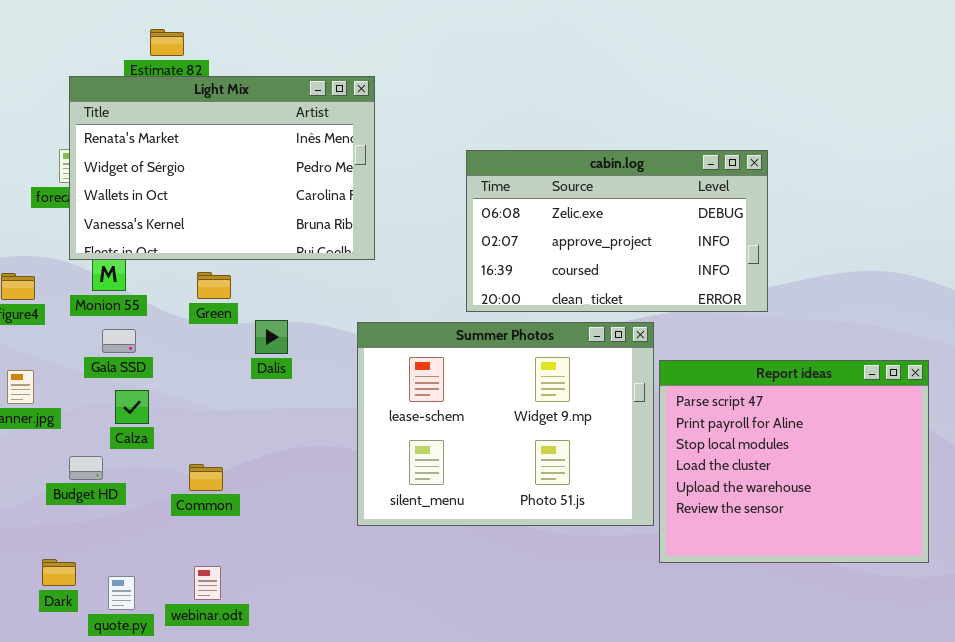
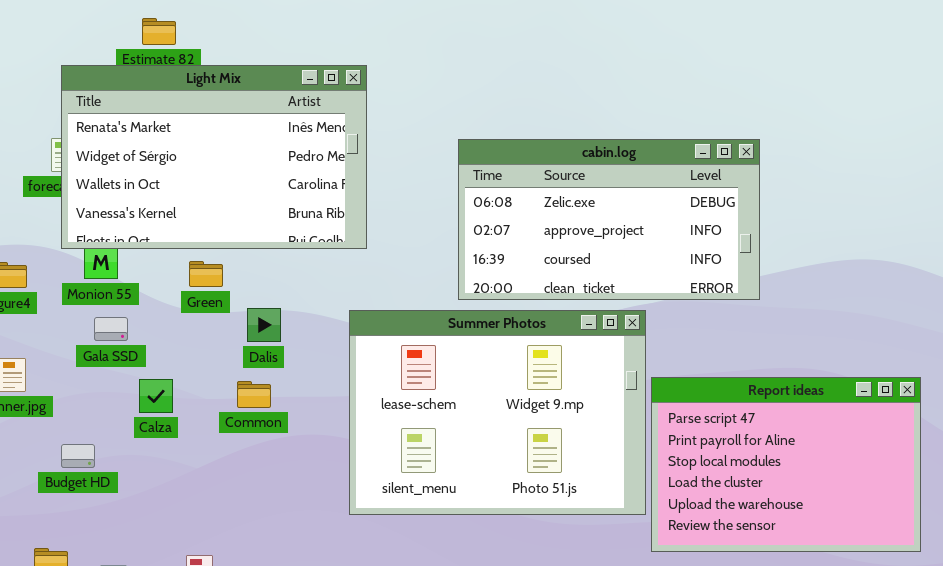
Report ideas: [659,360,929,563] -> [651,377,921,552], resized
Calza: [115,390,149,424] -> [139,379,173,413], moved
Common: [189,464,223,491] -> [237,381,271,408], moved

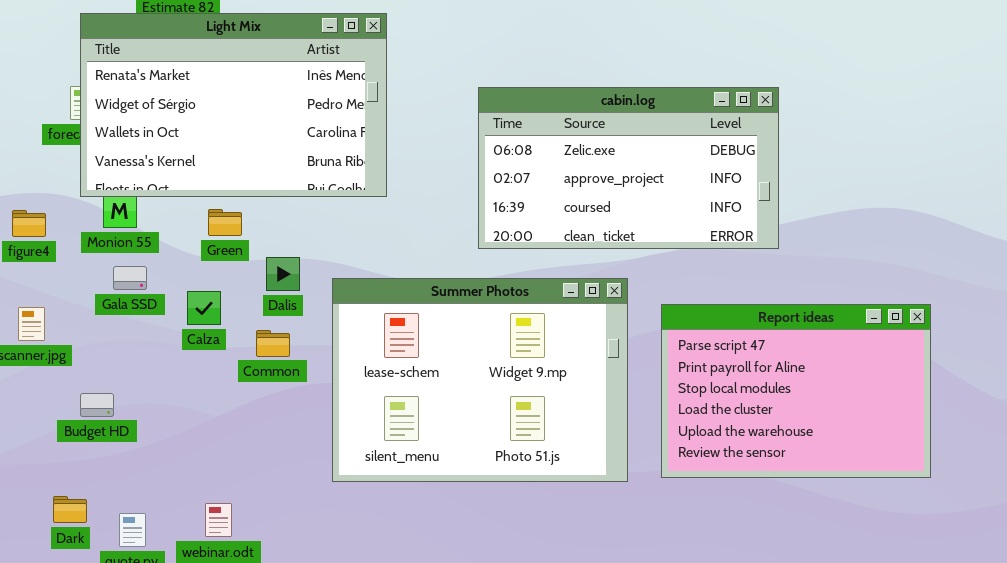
Summer Photos: [349,310,646,515] -> [332,278,628,482], moved
Report ideas: [651,377,921,552] -> [661,304,931,478], moved
Calza: [139,379,173,413] -> [187,291,221,325], moved

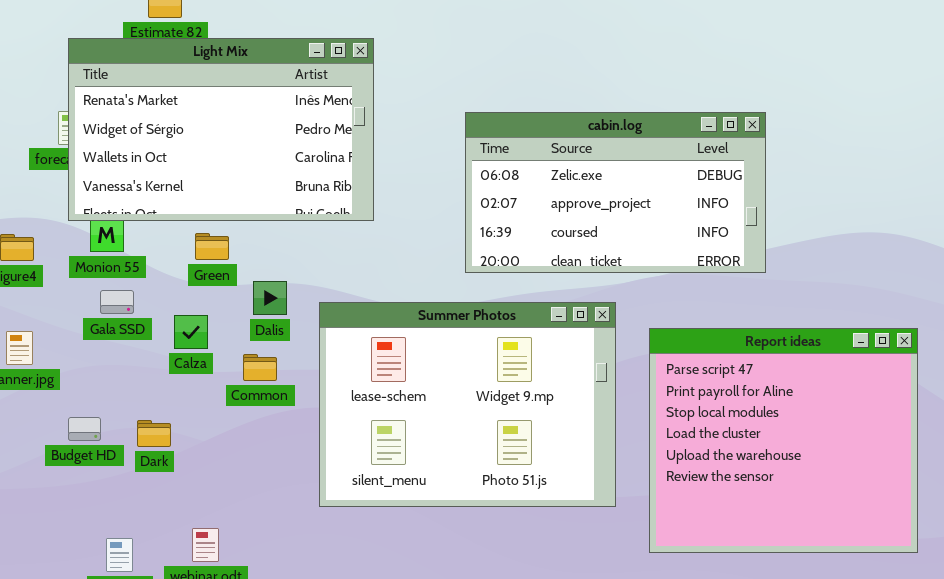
Report ideas: [661,304,931,478] -> [649,328,918,553], resized
Dark: [53,496,87,523] -> [137,420,171,447], moved

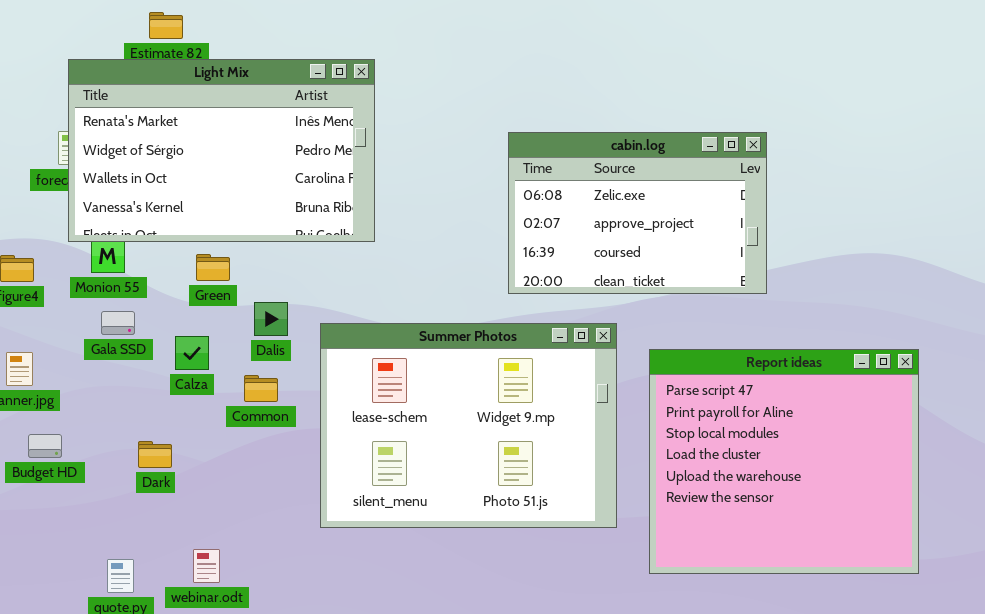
cabin.log: [465,112,766,273] -> [508,132,767,294], resized
Budget HD: [68,417,101,441] -> [28,434,62,458], moved

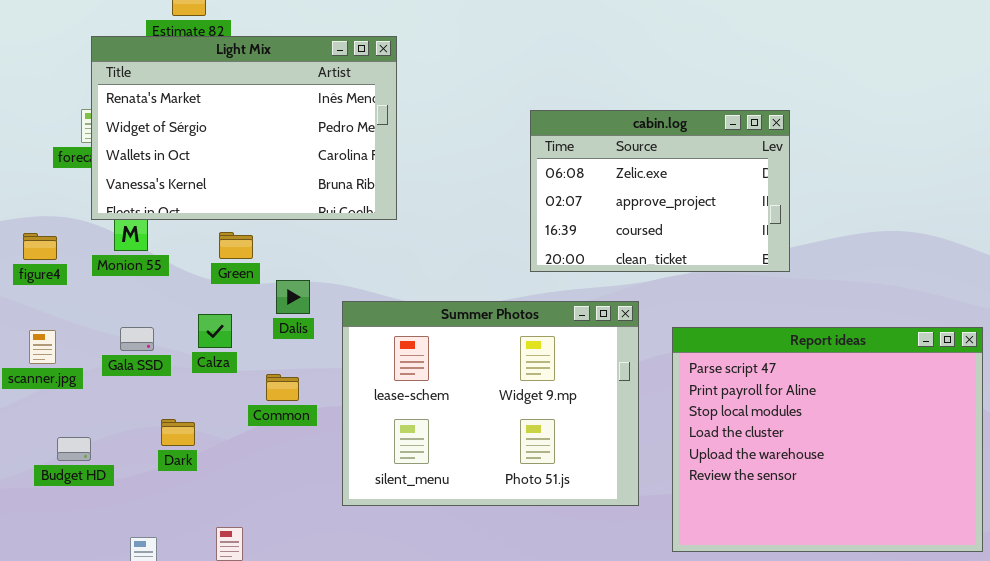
Gala SSD: [101,311,135,335] -> [120,327,154,351], moved
Report ideas: [649,349,919,574] -> [672,327,983,552], resized
Common: [244,375,278,402] -> [266,374,299,401], moved
Budget HD: [28,434,62,458] -> [57,437,91,461], moved

